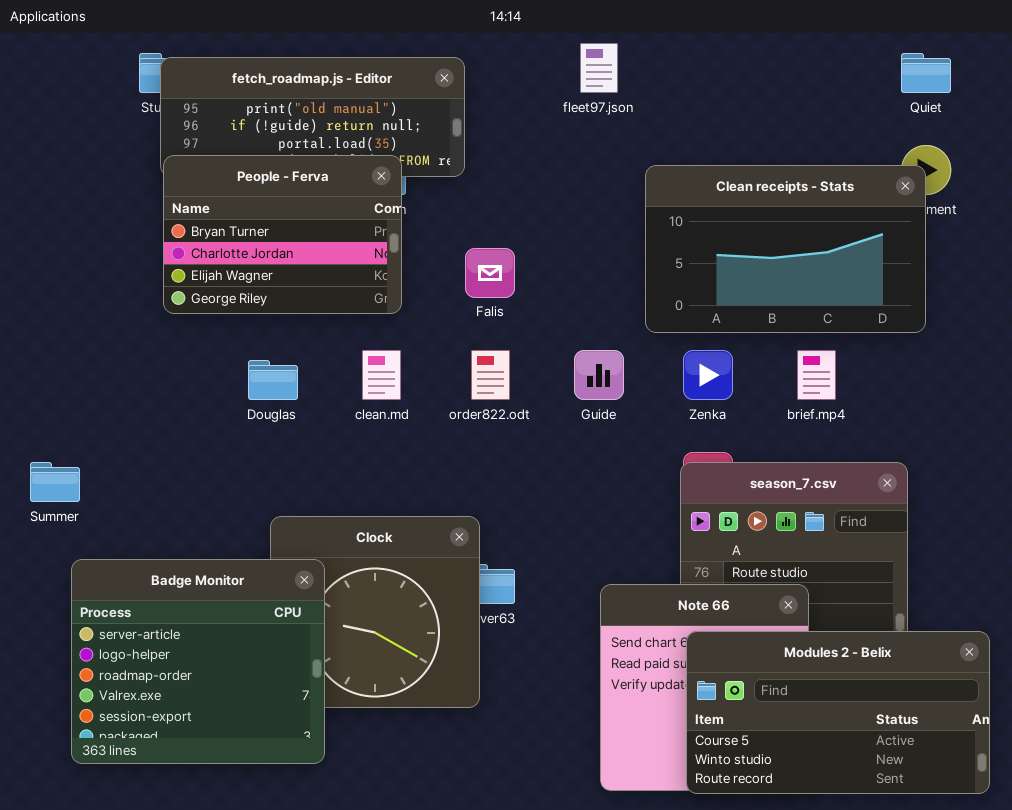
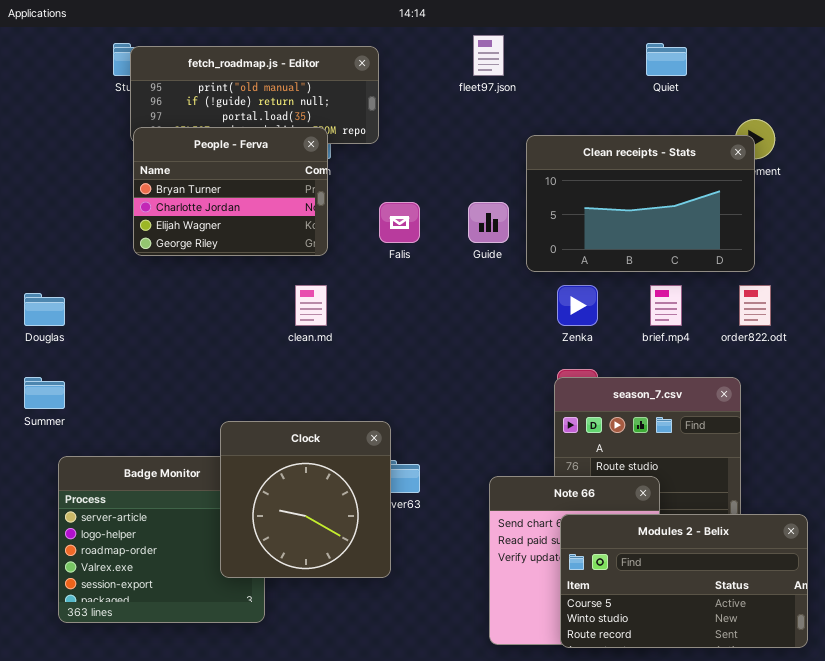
Quiet: [901,53,951,93] -> [646,43,687,76], moved
order822.odt: [471,350,510,400] -> [739,285,771,326], moved
Guide: [574,350,624,400] -> [468,202,509,243], moved
Douglas: [248,360,298,400] -> [24,293,65,326], moved
Clock: [270,516,480,708] -> [220,421,391,578], raised

